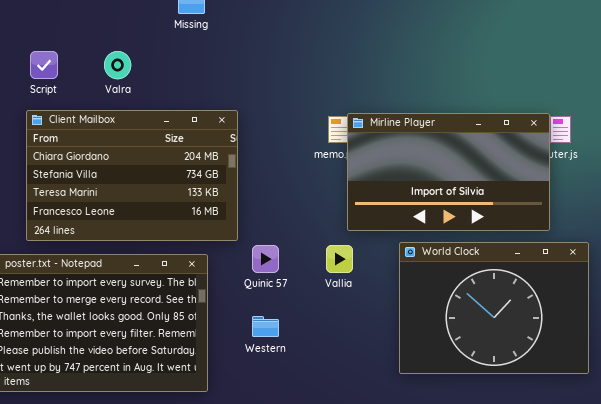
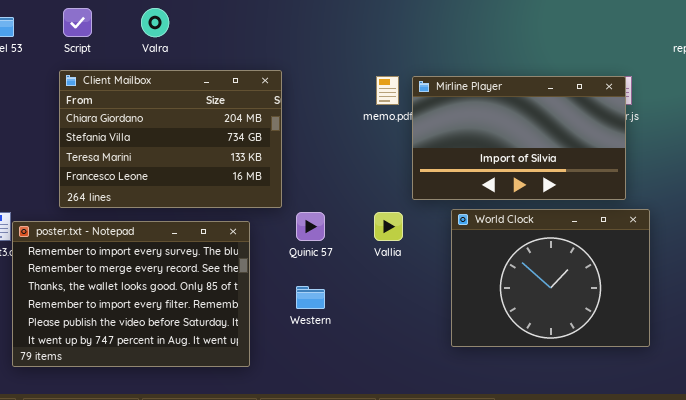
Mirline Player: [347,113,550,231] -> [412,76,626,200], moved

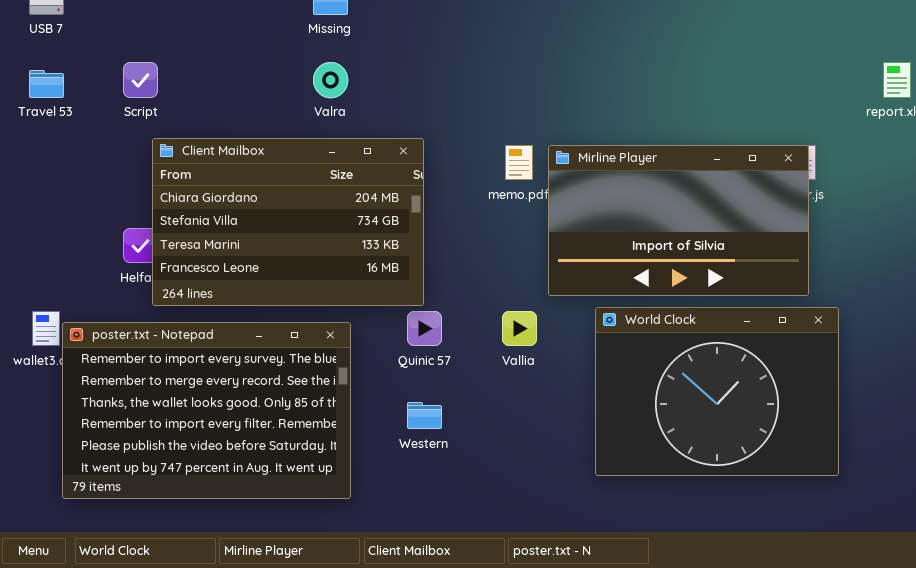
Valra: [141,8,169,37] -> [313,62,348,98], moved
Client Mailbox: [59,70,282,208] -> [152,138,424,306], moved

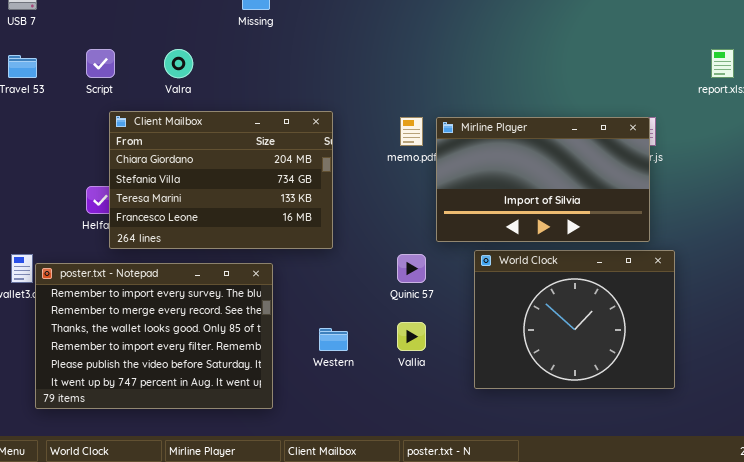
Valra: [313,62,348,98] -> [164,49,193,78], moved
Quinic 57: [407,311,442,346] -> [397,254,426,283], moved
Vallia: [502,311,537,346] -> [397,322,426,351], moved

